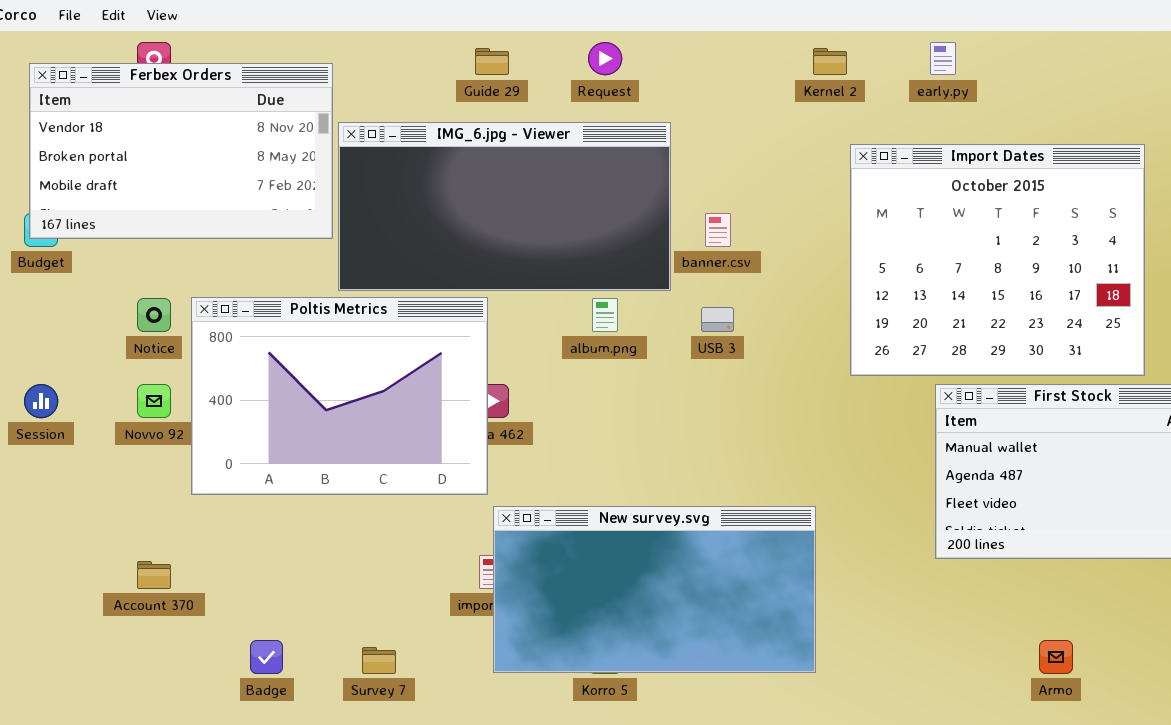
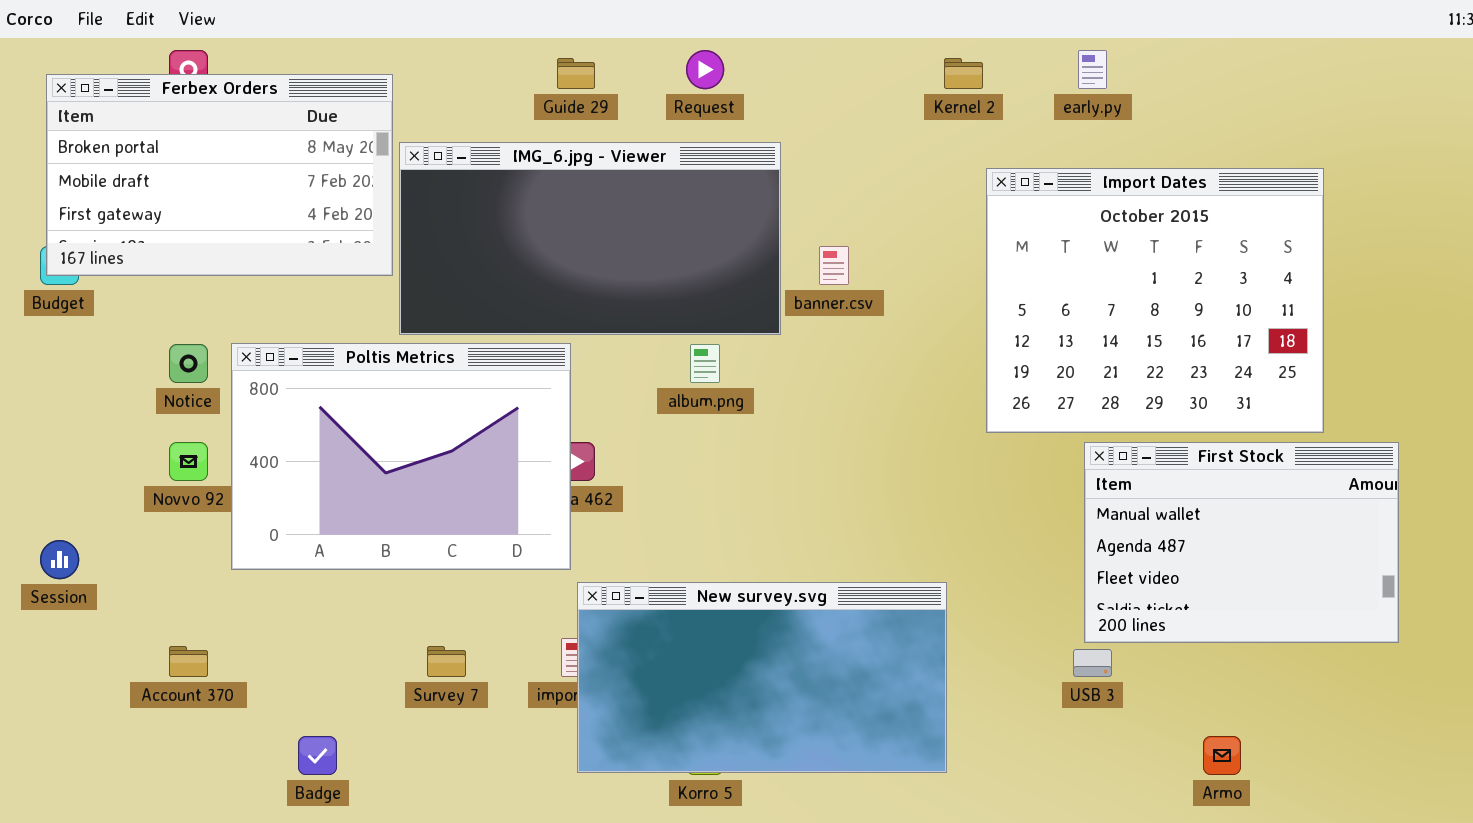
Ferbex Orders: [29,63,333,239] -> [46,74,393,276], scrolled down 1 row
USB 3: [701,307,734,332] -> [1073,649,1112,677], moved
Session: [24,384,58,418] -> [40,540,79,579], moved
Survey 7: [362,647,396,674] -> [427,646,466,677], moved

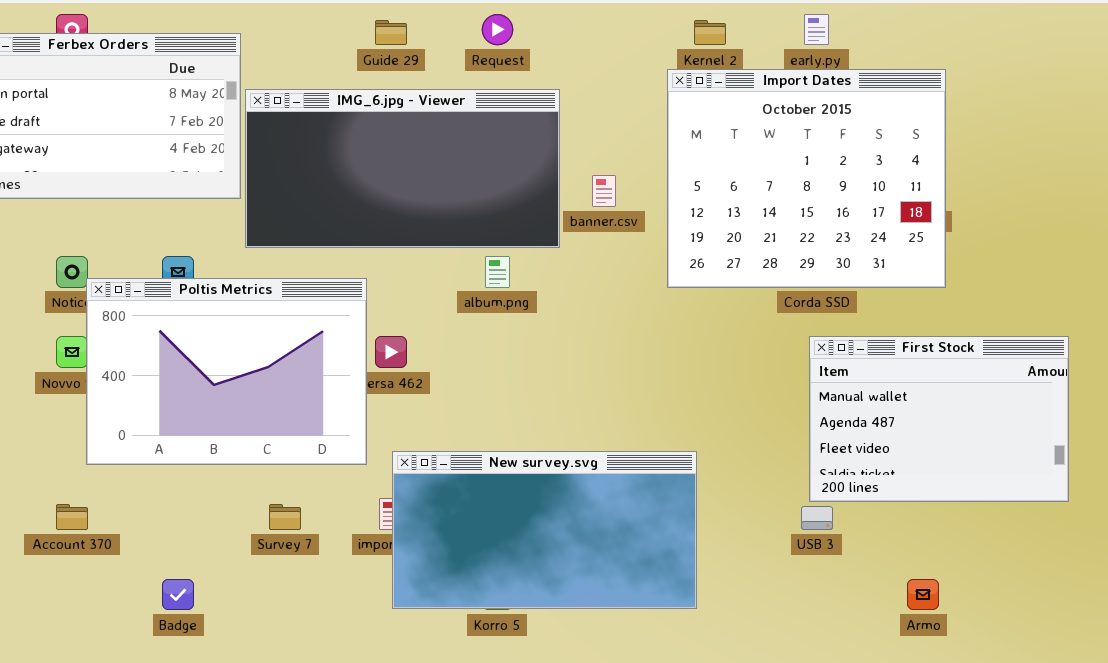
Import Dates: [986,168,1324,433] -> [667,69,946,288], moved
Poltis Metrics: [231,343,571,570] -> [86,278,367,465], moved

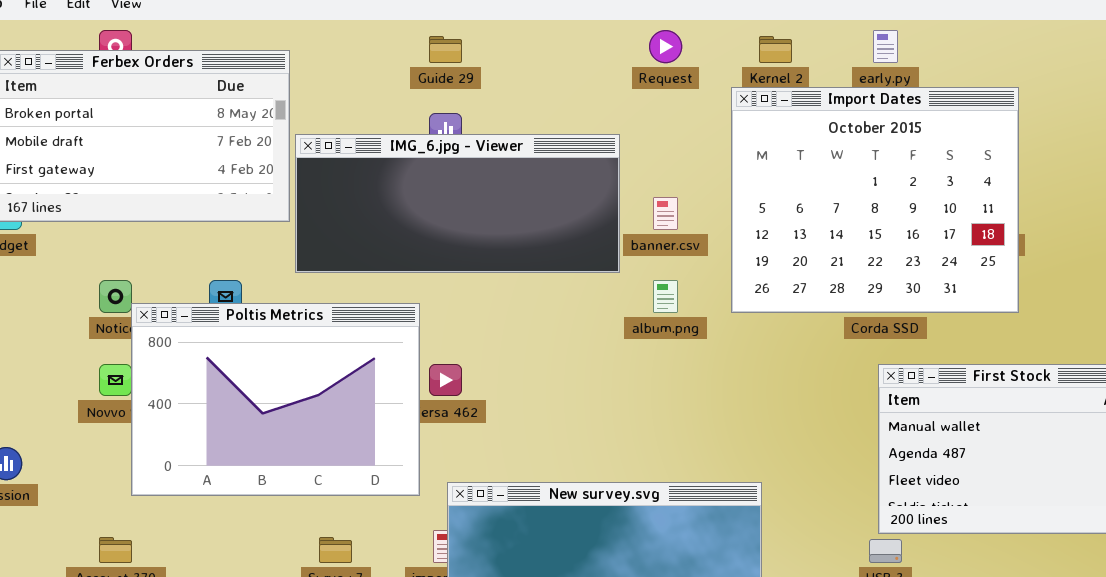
Request: [482,14,513,45] -> [649,30,682,63], moved
IMG_6.jpg - Viewer: [245,89,560,248] -> [295,134,620,273], resized
album.png: [485,256,510,288] -> [653,280,678,313], moved

